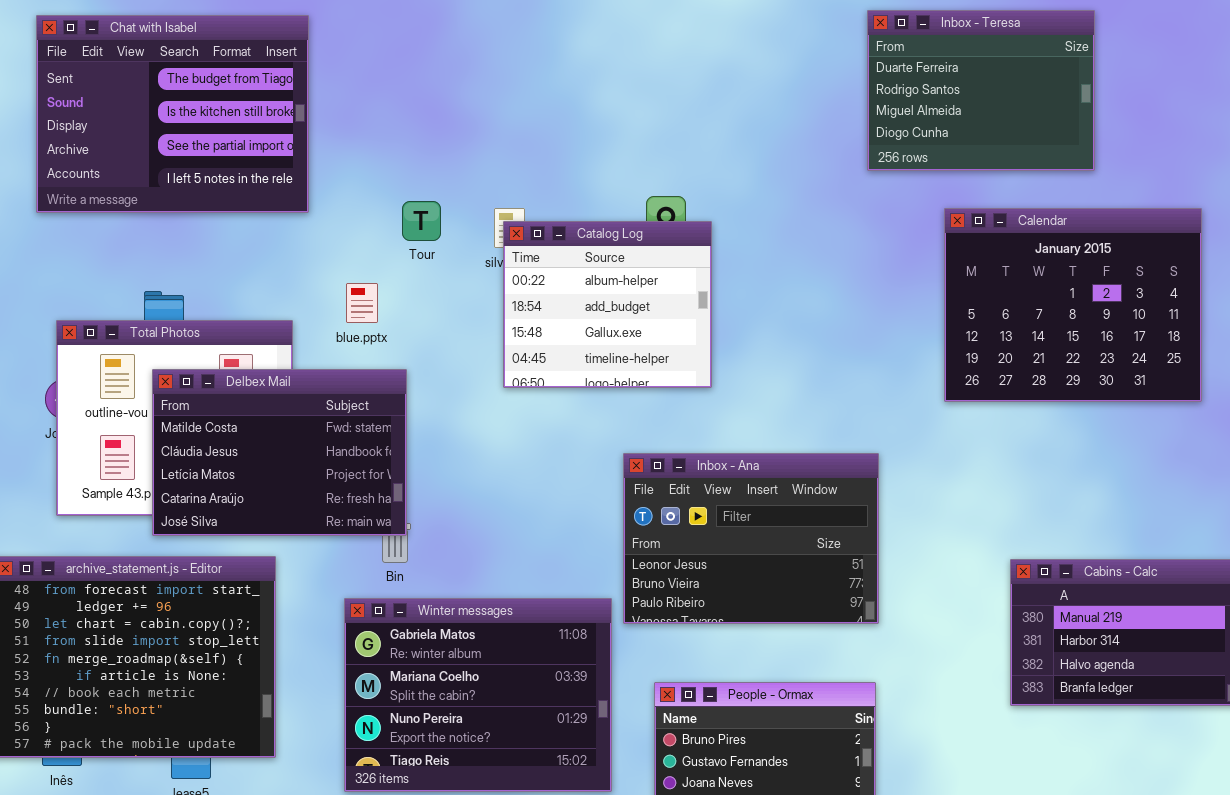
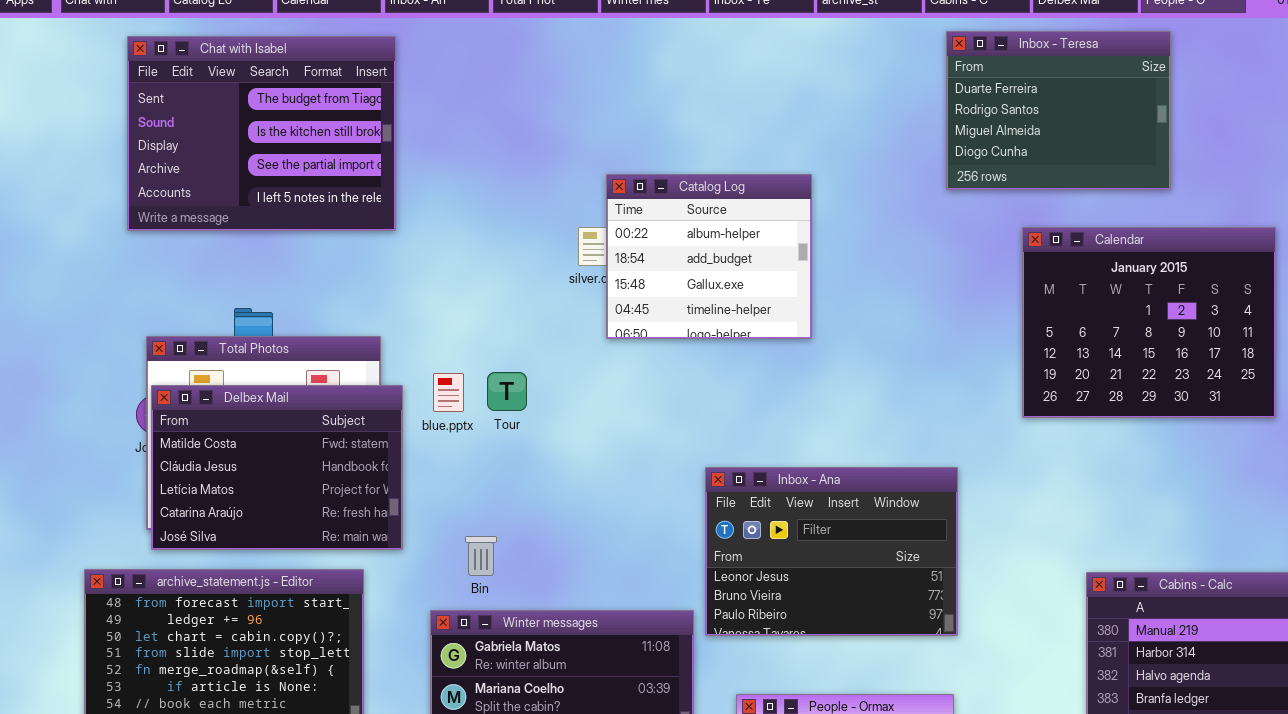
Tour: [402,201,441,241] -> [487,372,527,411], moved
Catalog Log: [503,221,712,388] -> [606,174,812,339], moved
blue.pptx: [346,283,378,323] -> [433,373,464,412], moved
Delbex Mail: [152,369,407,536] -> [151,385,403,550], moved

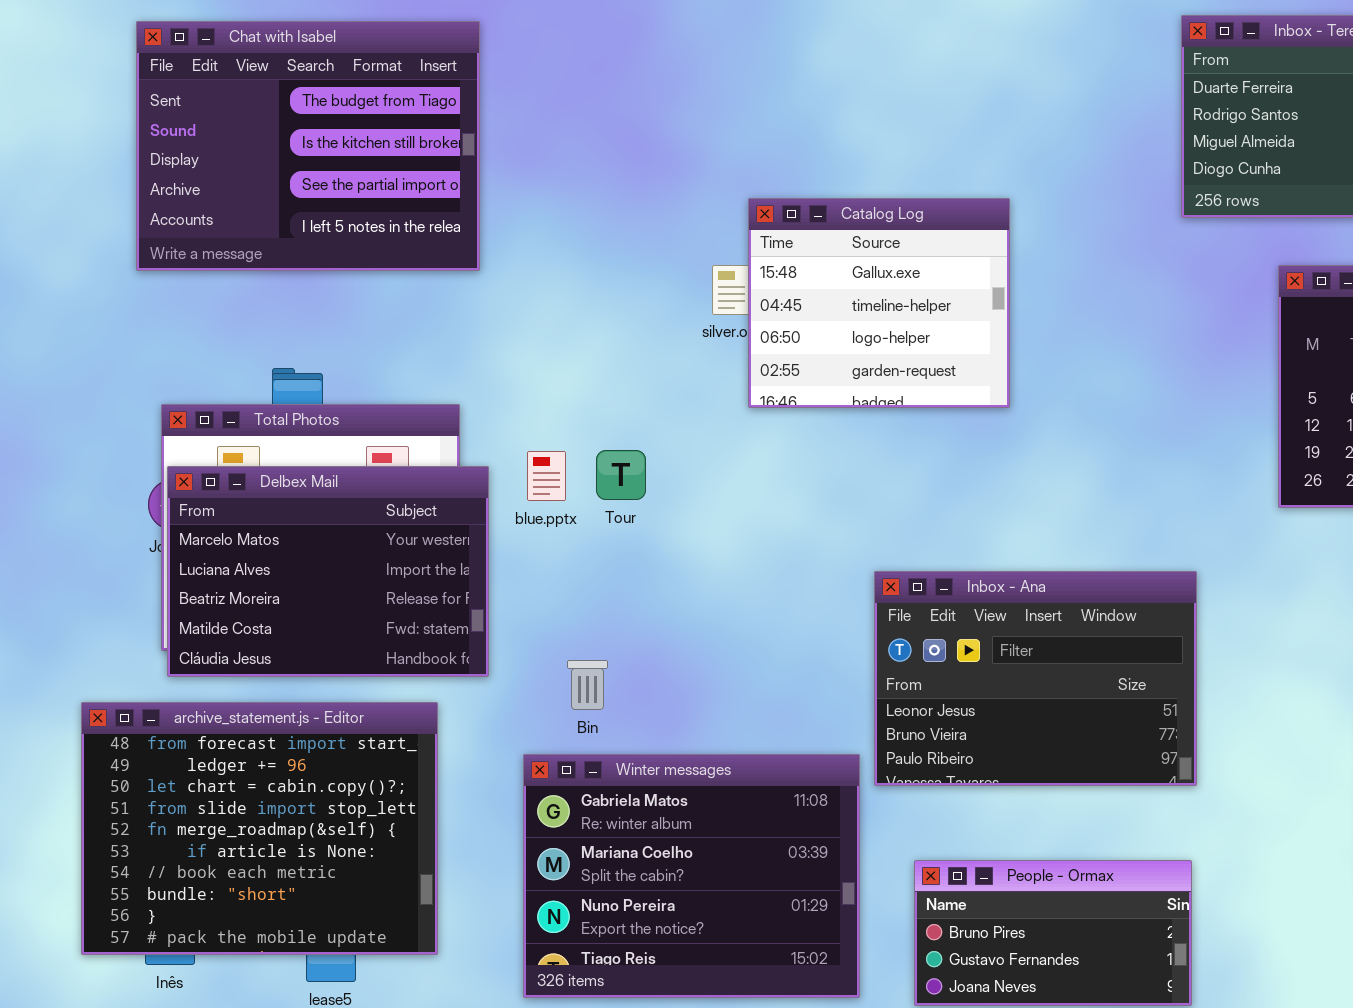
Catalog Log: [606,174,812,339] -> [748,198,1010,408], scrolled down 2 rows
Delbex Mail: [151,385,403,550] -> [167,466,489,677], scrolled up 3 rows

